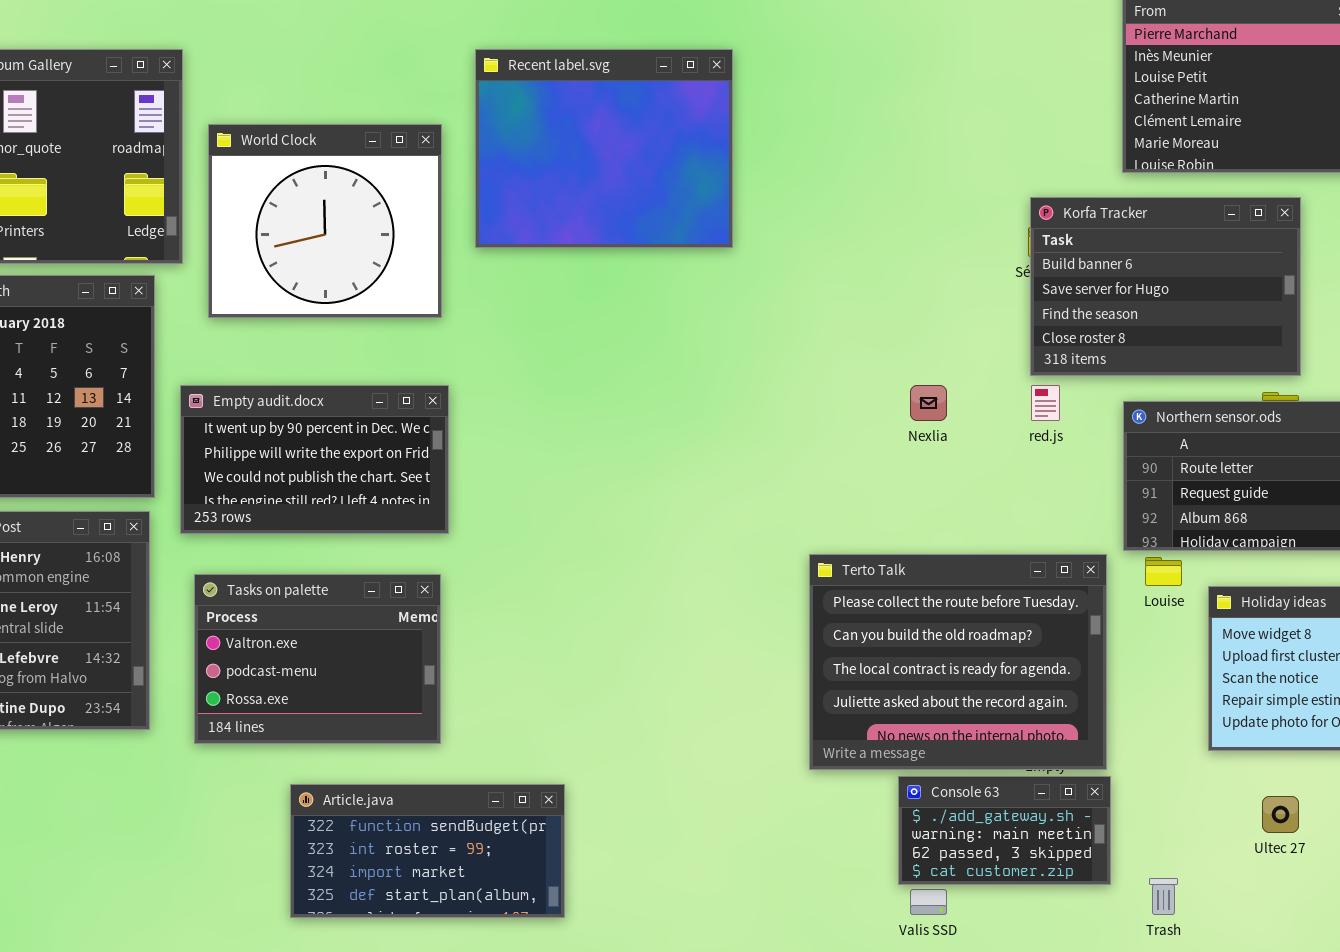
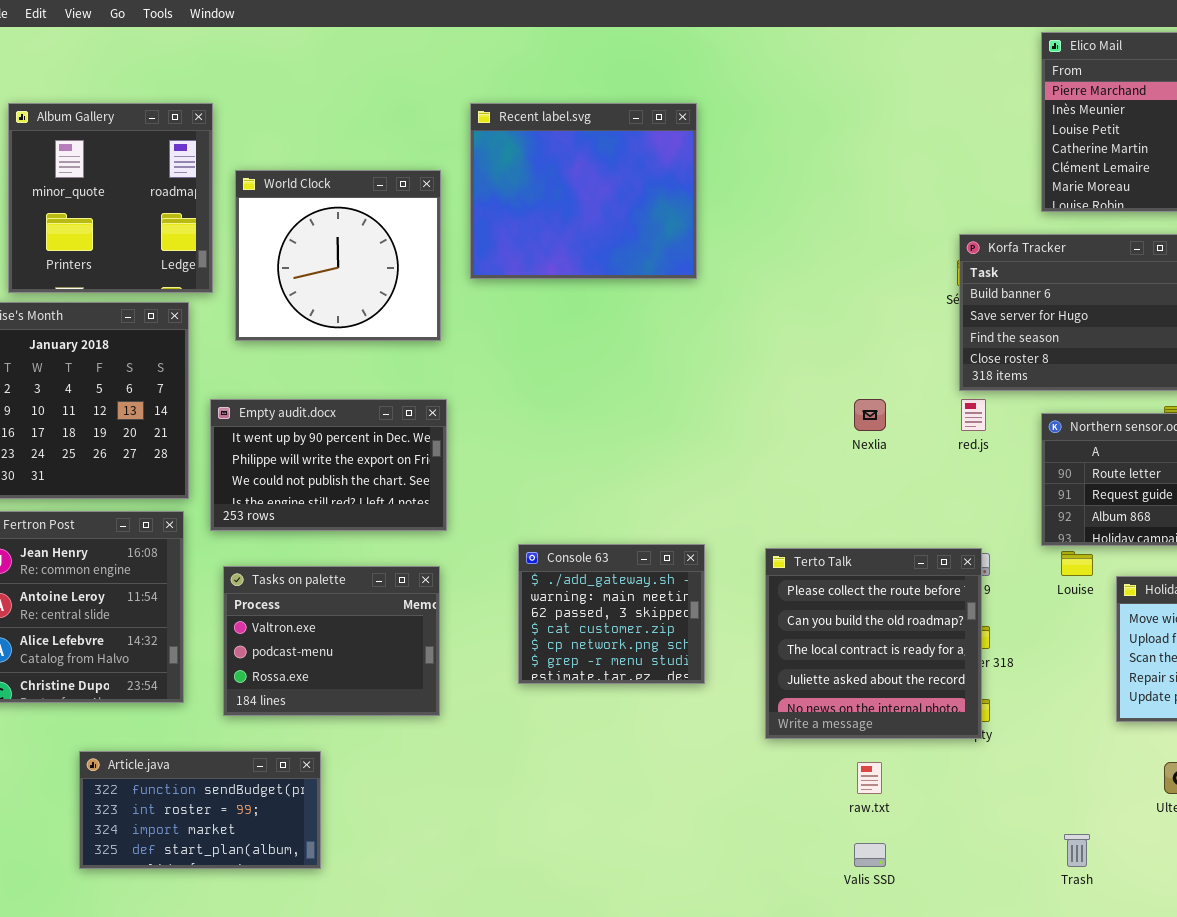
Terto Talk: [809,554,1107,770] -> [765,548,982,739], resized
Console 63: [898,776,1111,885] -> [518,544,705,684], moved, resized
Article.java: [290,784,565,918] -> [79,751,321,869], moved

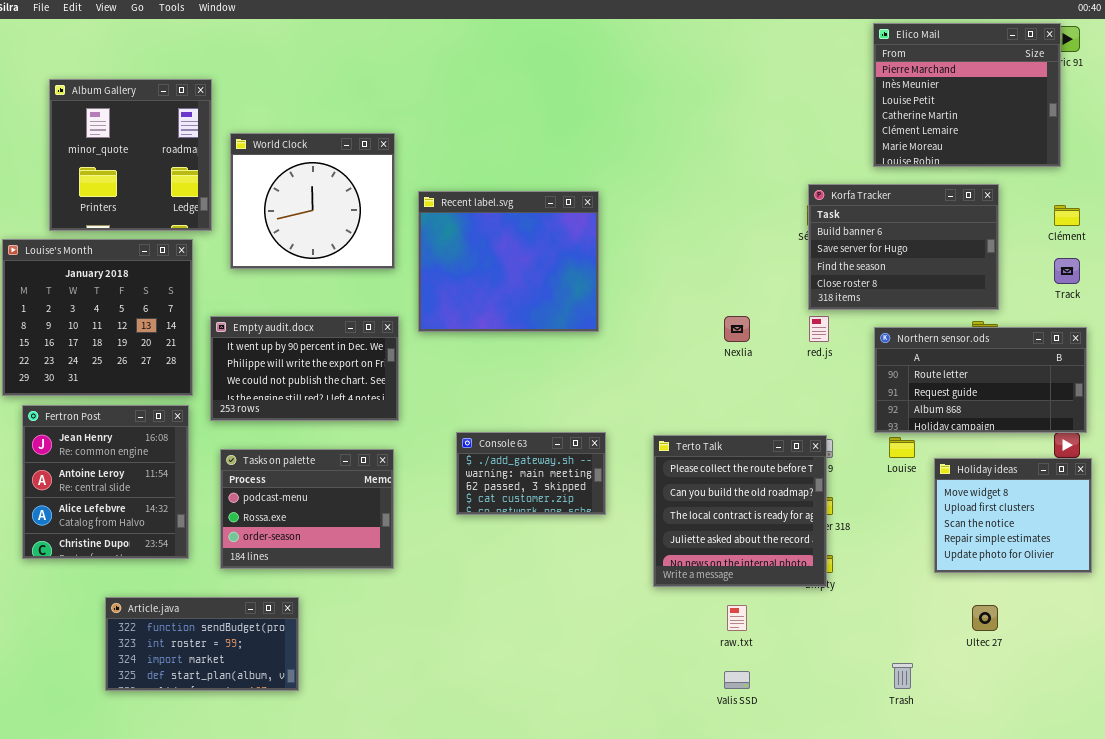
Recent label.svg: [470,103,697,279] -> [418,191,599,332], moved
Console 63: [518,544,705,684] -> [456,432,606,515], resized
Tasks on palette: [223,566,440,716] -> [220,449,394,569], scrolled down 1 row

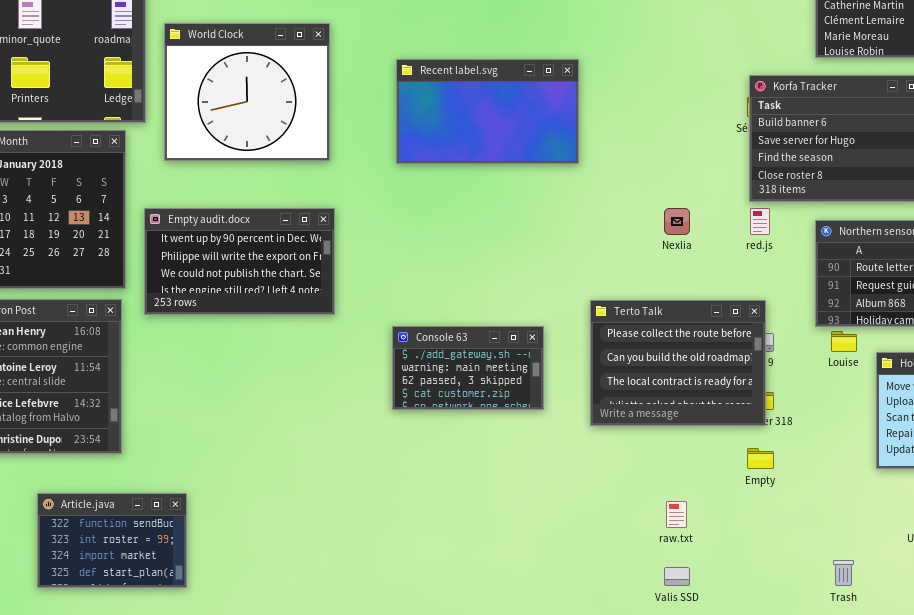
Recent label.svg: [418,191,599,332] -> [396,59,579,164], moved, resized
Terto Talk: [653,435,827,587] -> [590,300,766,426], moved, resized
Tasks on palette: [220,449,394,569] -> none, closed
Article.java: [105,597,299,691] -> [37,493,187,588], resized

